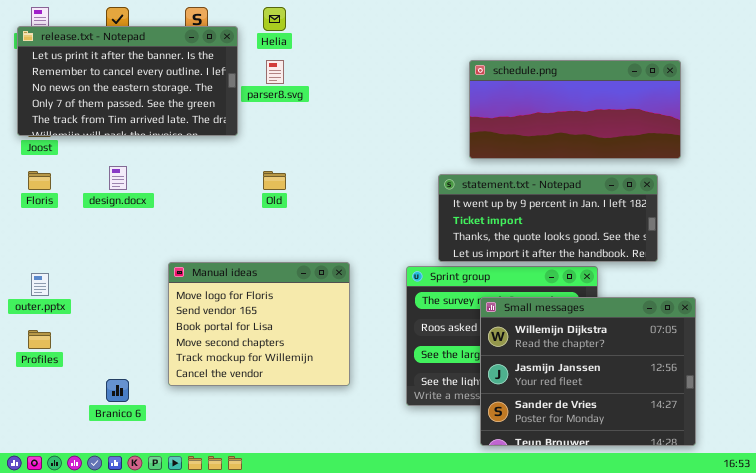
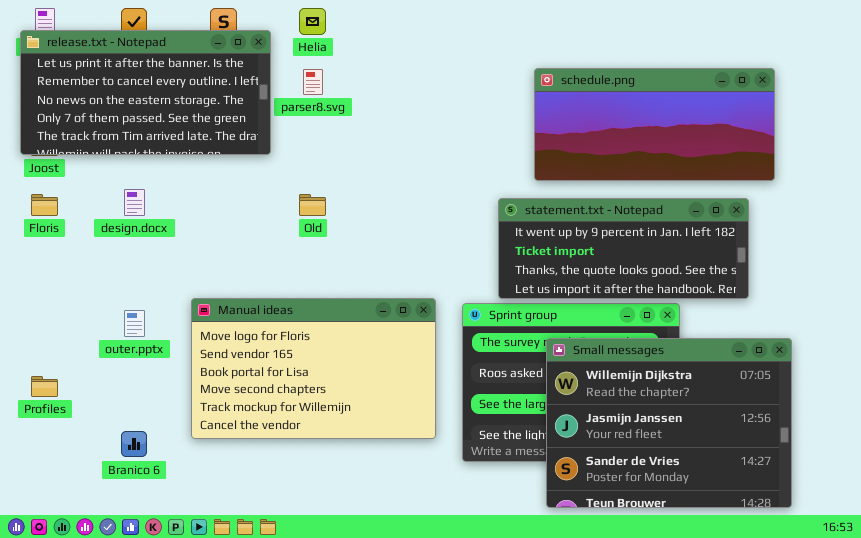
Manual ideas: [168,262,350,386] -> [191,298,436,439], resized
outer.pptx: [31,273,49,296] -> [124,310,145,337], moved

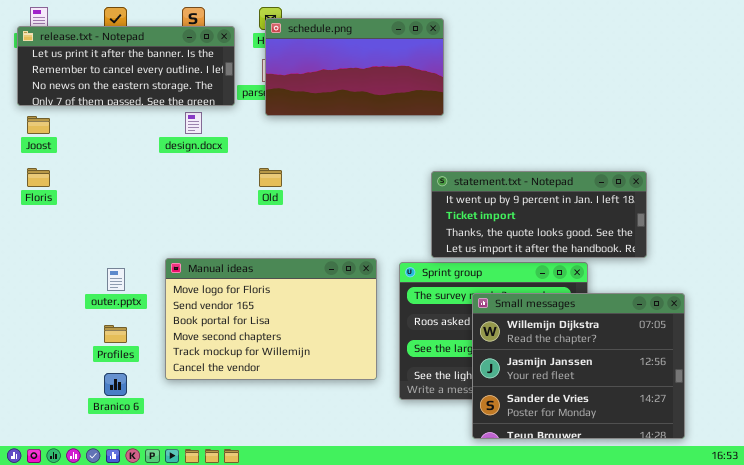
release.txt - Notepad: [20,30,271,155] -> [17,26,235,106], resized
schedule.png: [534,68,775,181] -> [265,18,444,116], moved, resized
design.docx: [124,189,145,216] -> [185,112,202,134], moved
Profiles: [31,376,58,397] -> [104,325,127,343], moved

